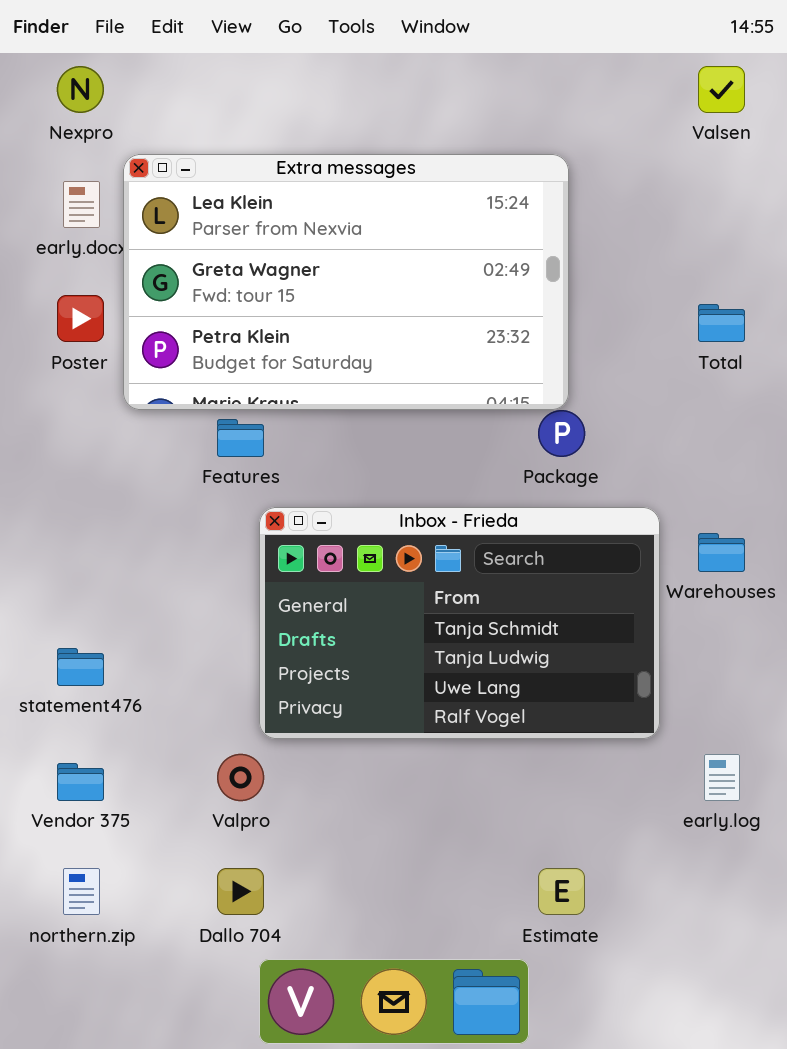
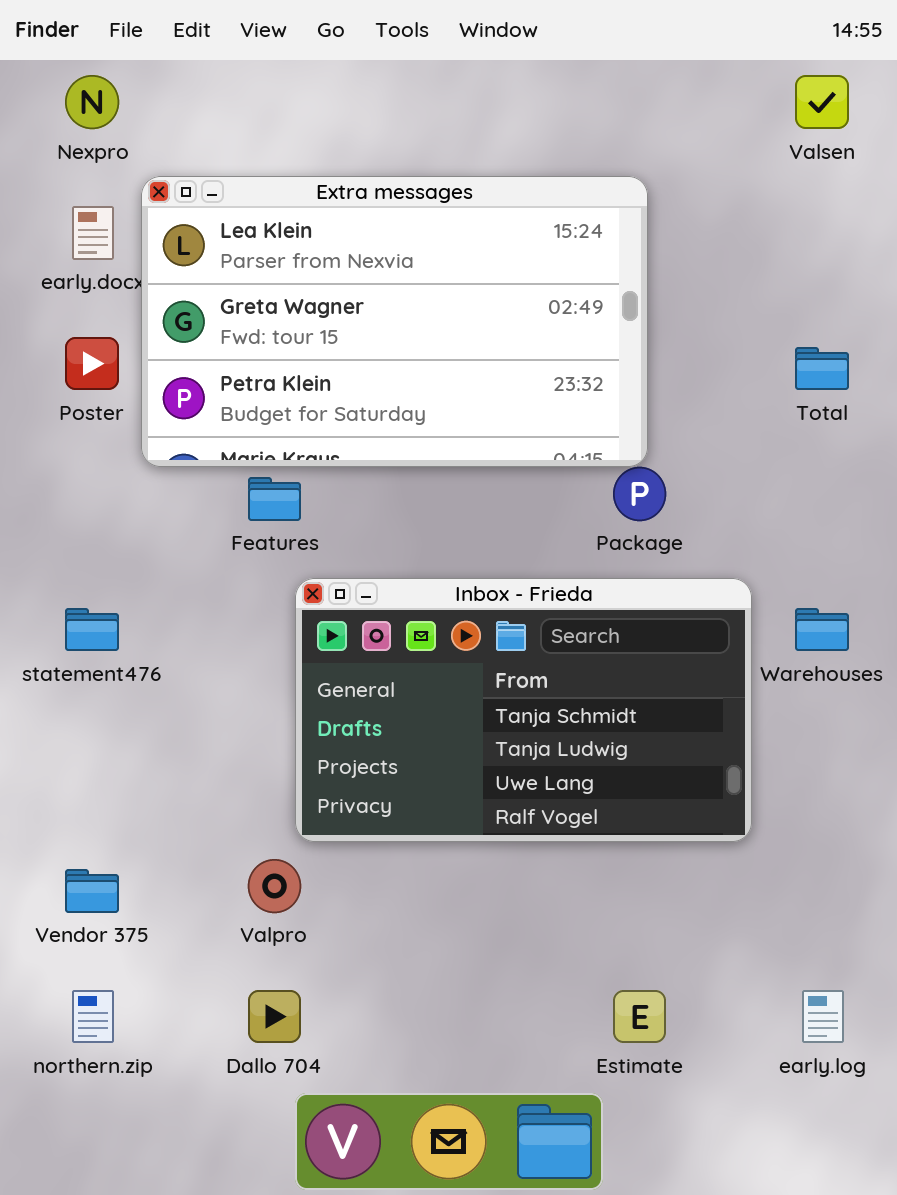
statement476: [57,648,104,686] -> [65,608,119,651], moved
early.log: [704,754,740,801] -> [802,990,844,1043], moved

